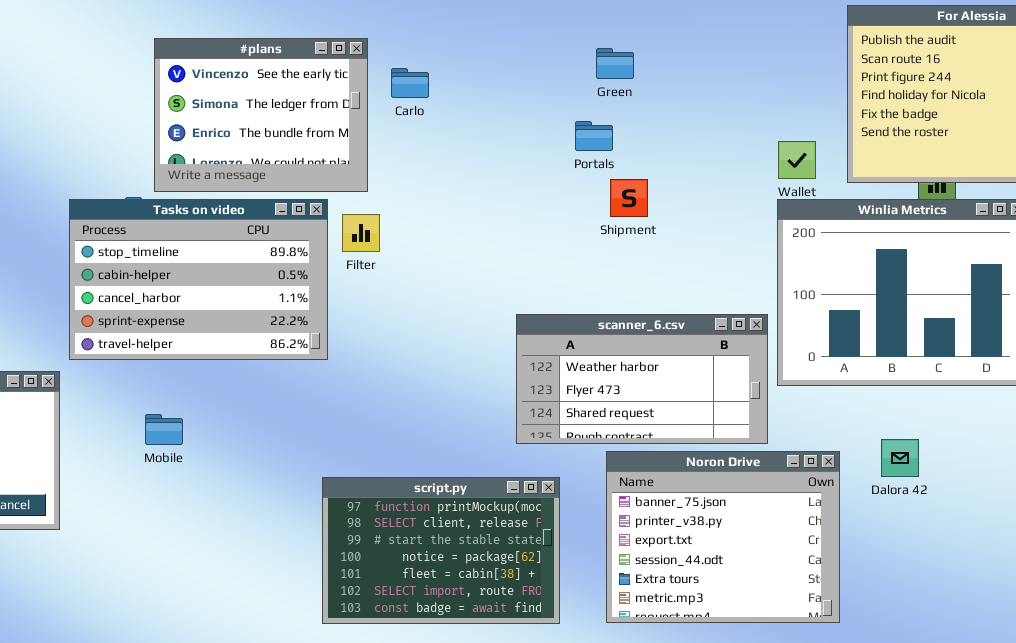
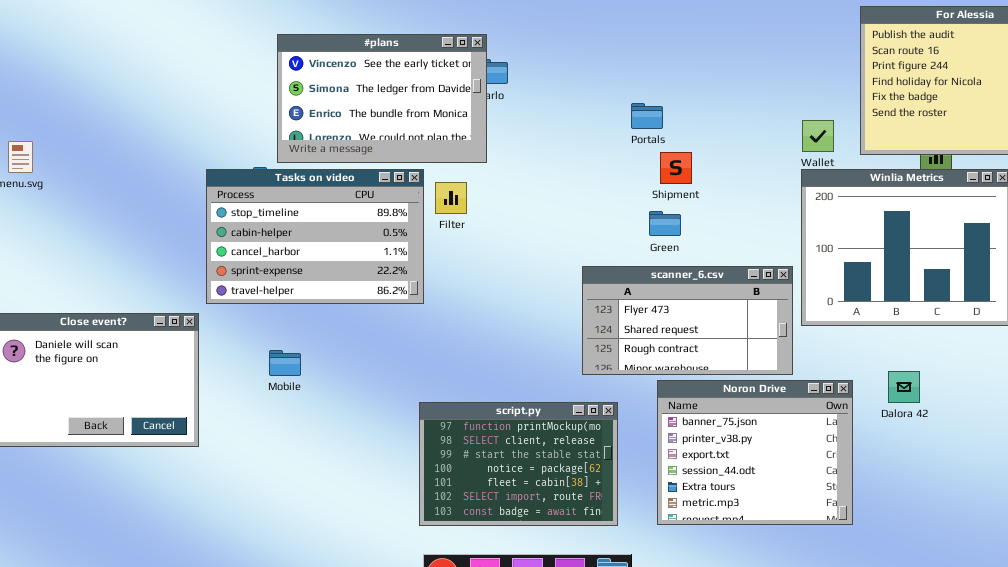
#plans: [154,38,368,192] -> [277,34,487,163], resized
Green: [596,48,634,79] -> [649,211,681,236], moved
scanner_6.csv: [516,314,768,444] -> [582,266,793,375], scrolled down 1 row

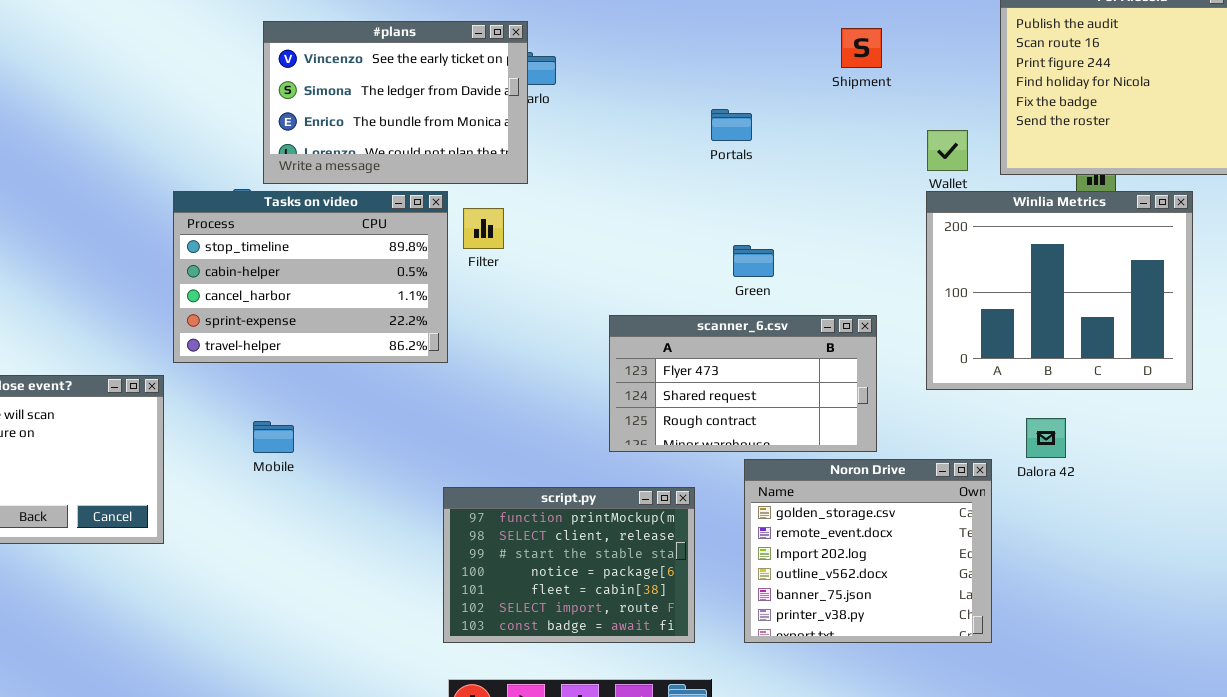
Shipment: [660,152,692,184] -> [841,28,882,68], moved
scanner_6.csv: [582,266,793,375] -> [609,315,877,452], moved
Dalora 42: [888,371,920,403] -> [1026,418,1066,458], moved
Noron Drive: [657,380,853,525] -> [744,459,992,643], scrolled up 4 rows

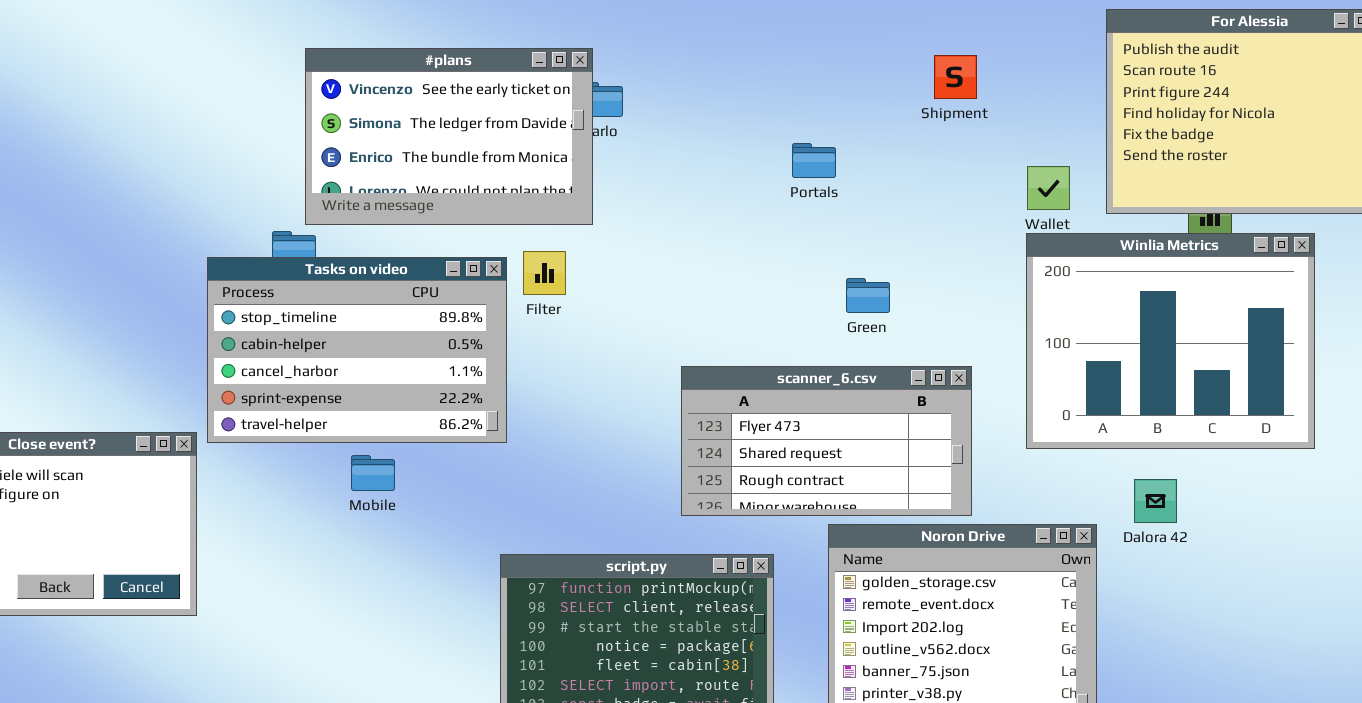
Tasks on video: [173,191,448,363] -> [207,257,507,443], moved
Green: [733,245,774,277] -> [846,278,890,313], moved
Mobile: [253,421,294,453] -> [351,455,395,491], moved

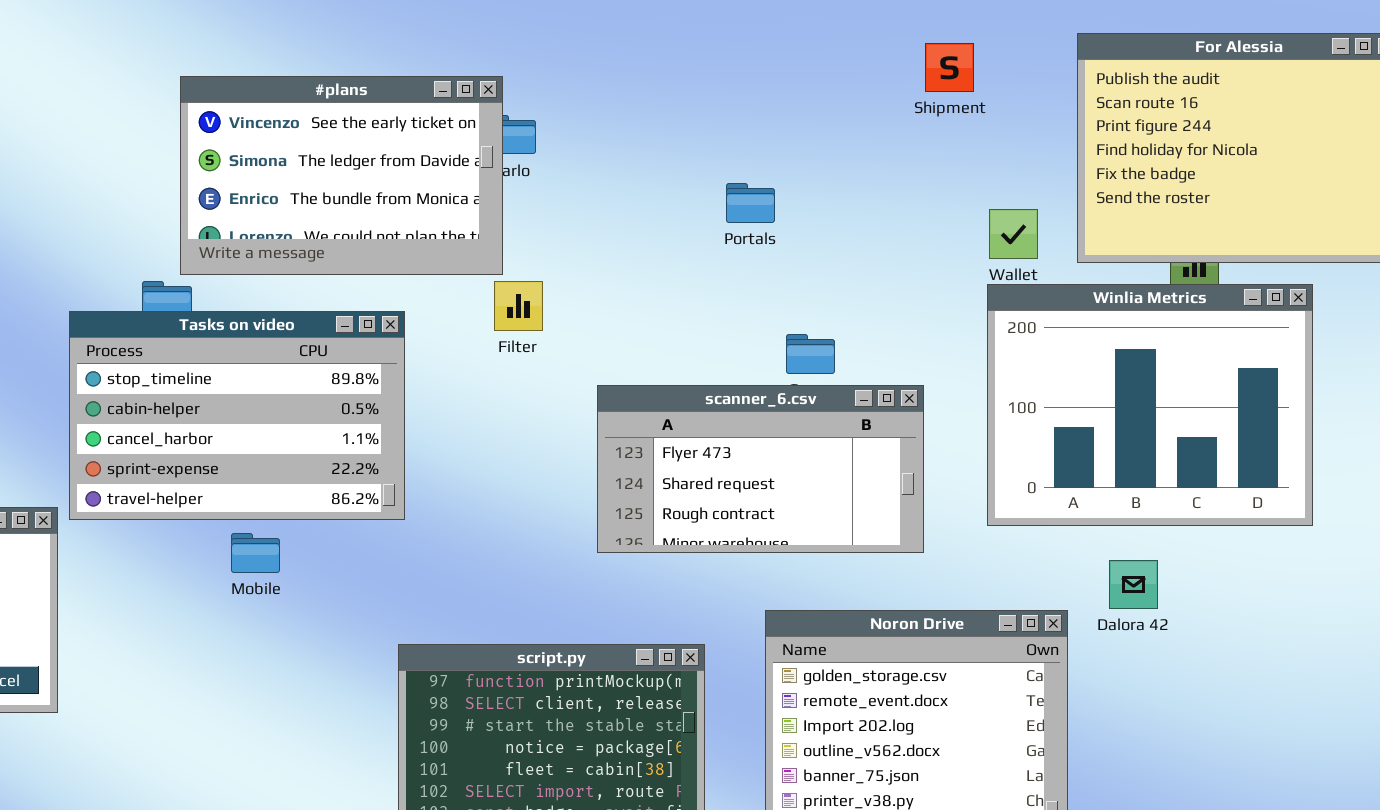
Shipment: [934,55,977,99] -> [925,43,974,92], moved
Filter: [523,251,566,295] -> [494,281,543,331], moved
scanner_6.csv: [681,366,972,516] -> [597,385,924,553], moved

